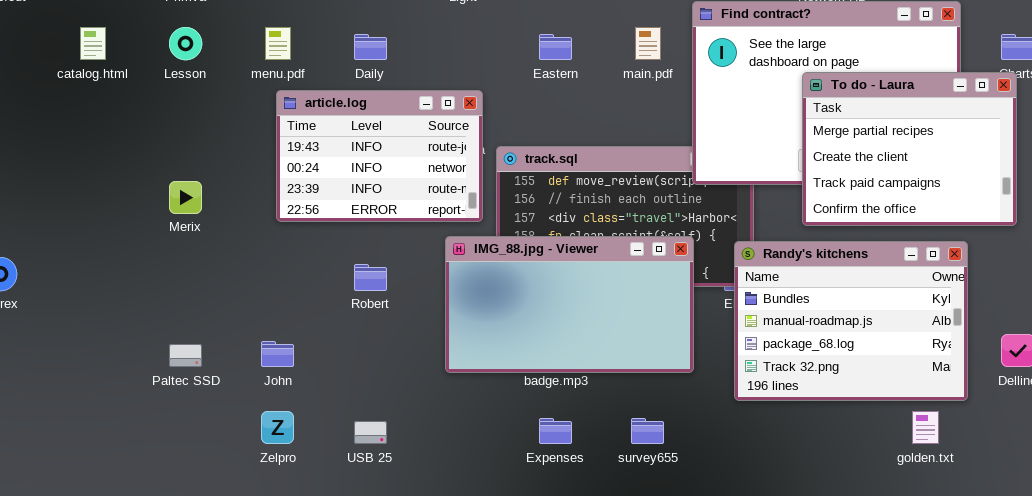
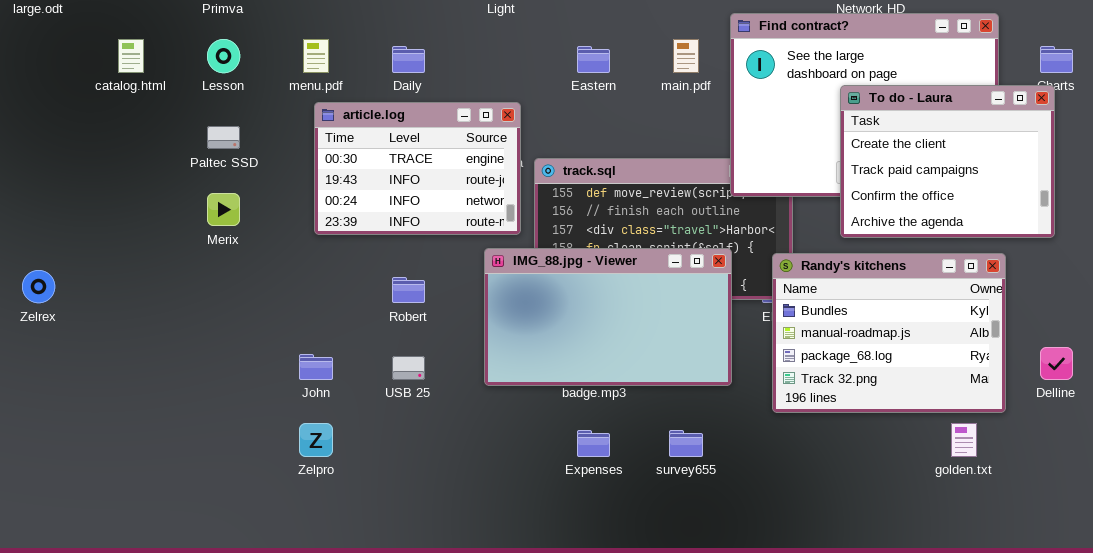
To do - Laura: [802,72,1017,226] -> [840,85,1055,238], scrolled down 1 row
article.log: [276,90,483,222] -> [314,102,521,235], scrolled up 1 row
Paltec SSD: [169,344,202,367] -> [207,126,240,149], moved
USB 25: [354,421,387,444] -> [392,356,425,380], moved

